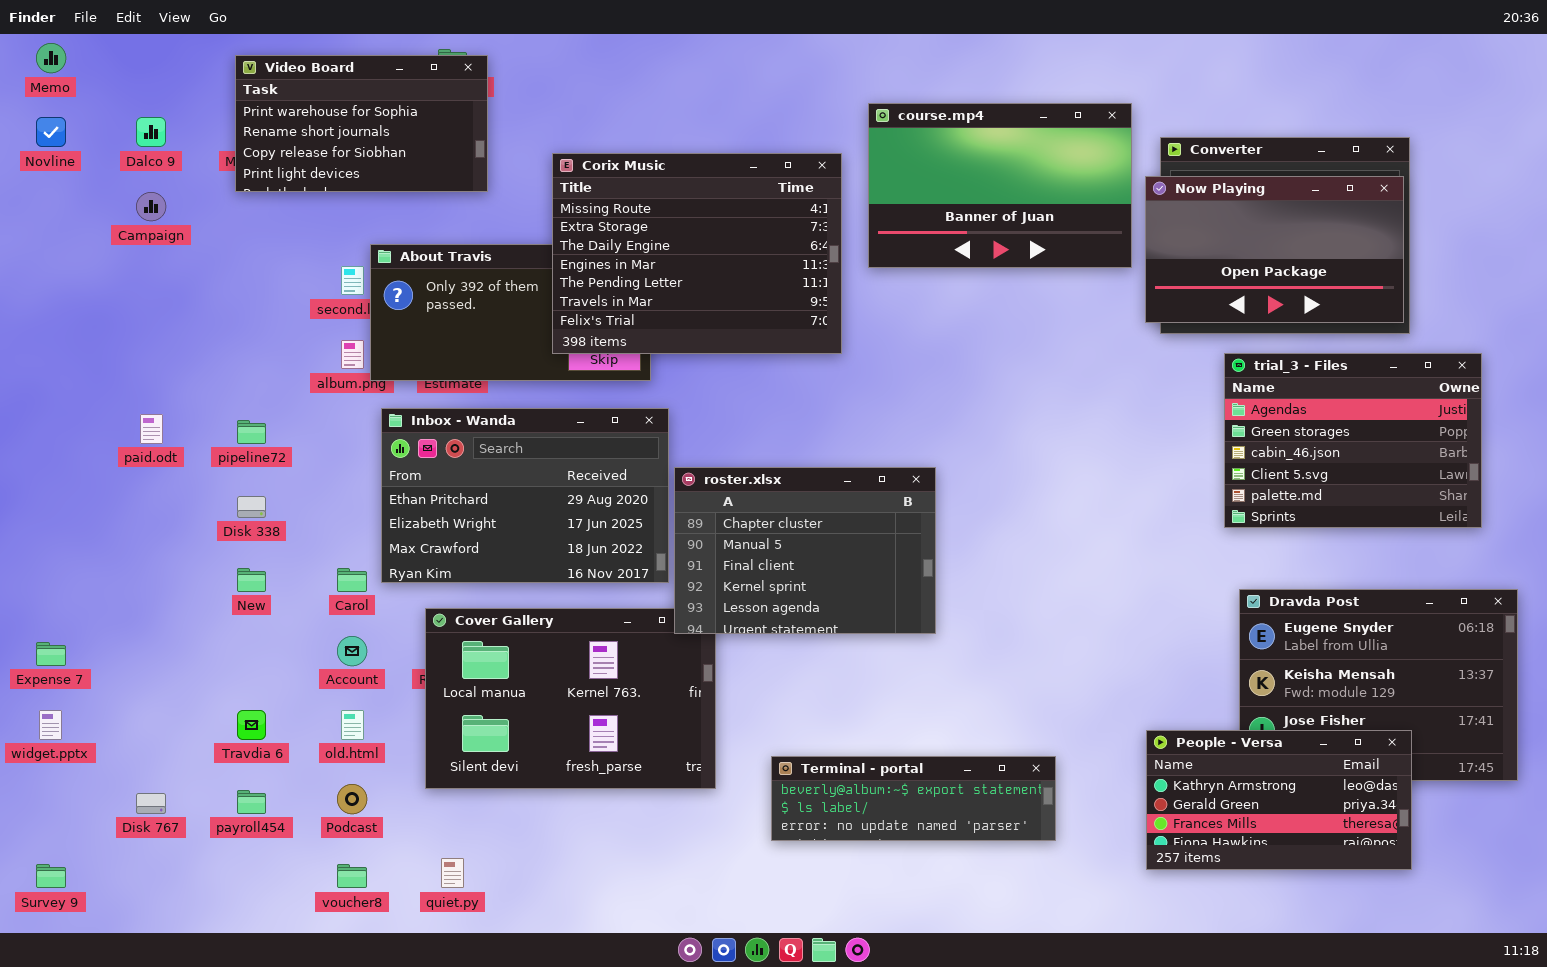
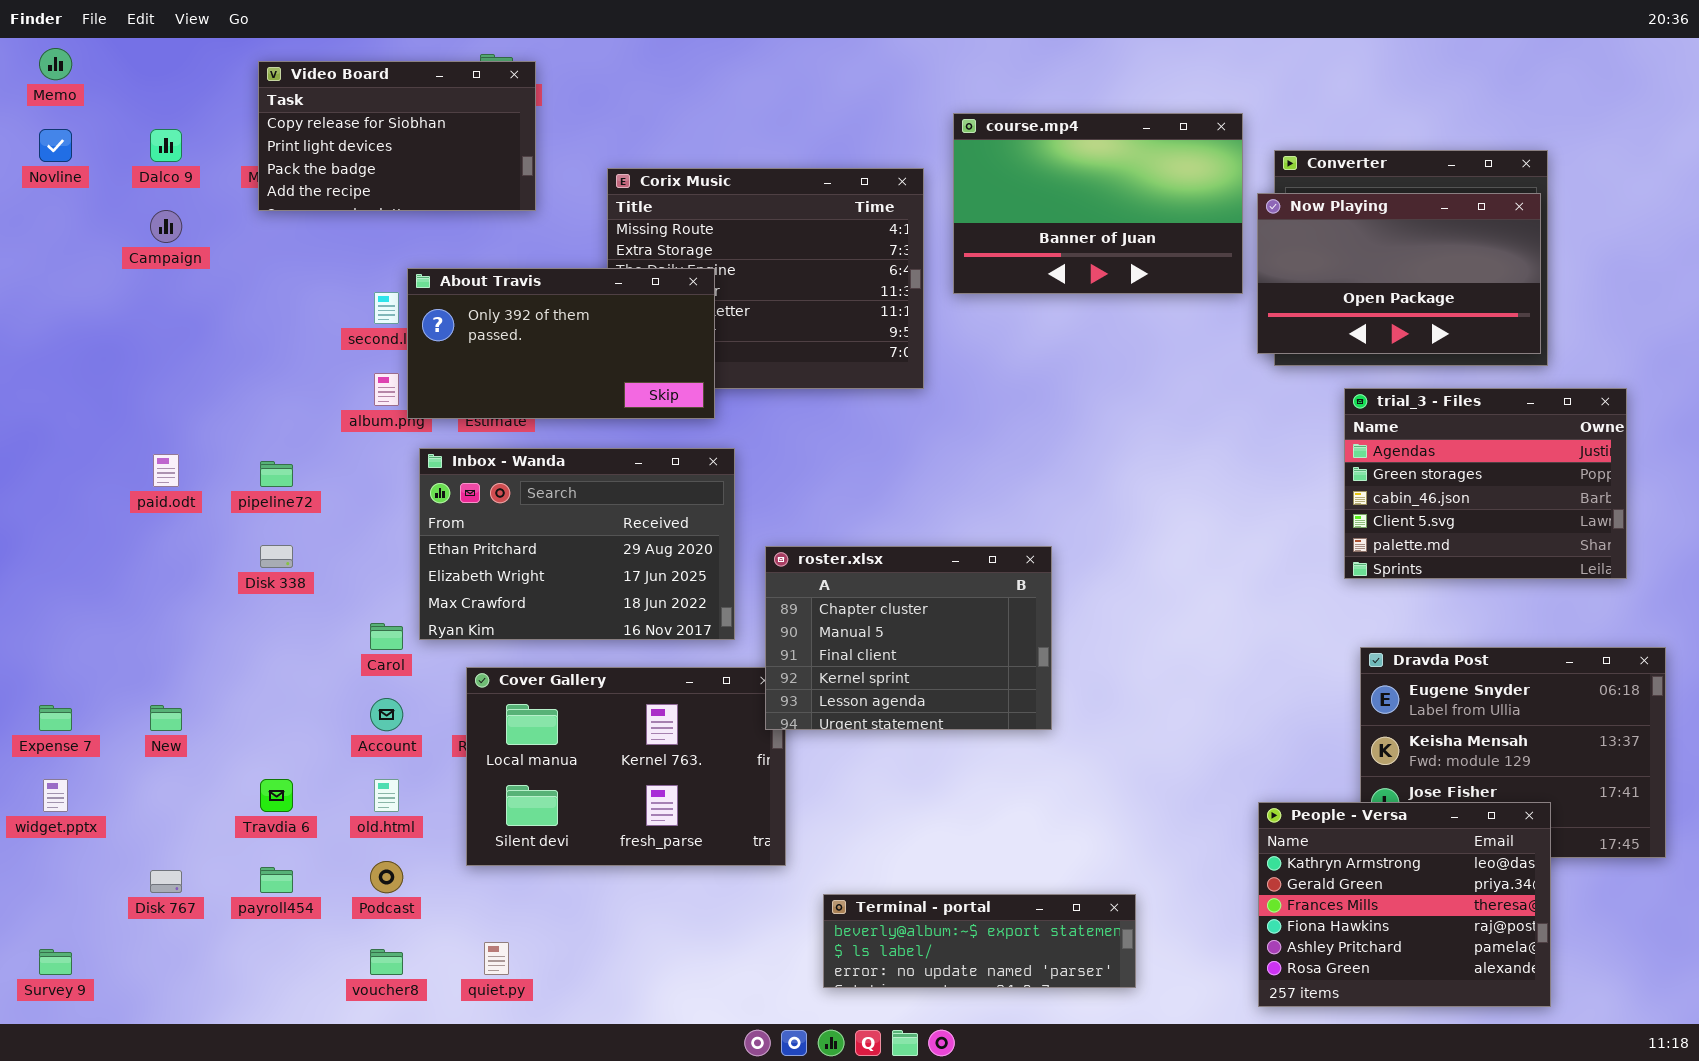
Video Board: [235,55,488,192] -> [258,61,536,211], scrolled down 2 rows
About Travis: [370,244,651,381] -> [407,268,715,419], raised
roster.xlsx: [674,467,936,634] -> [765,546,1052,730], moved
New: [237,568,266,592] -> [150,705,182,731], moved
People - Versa: [1146,730,1412,870] -> [1258,802,1551,1007], resized
Terminal - portal: [771,756,1056,841] -> [823,894,1136,988], moved

